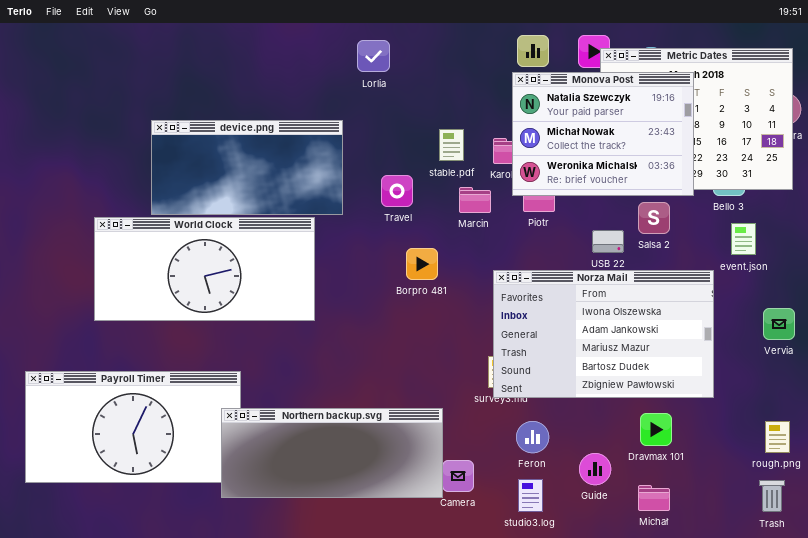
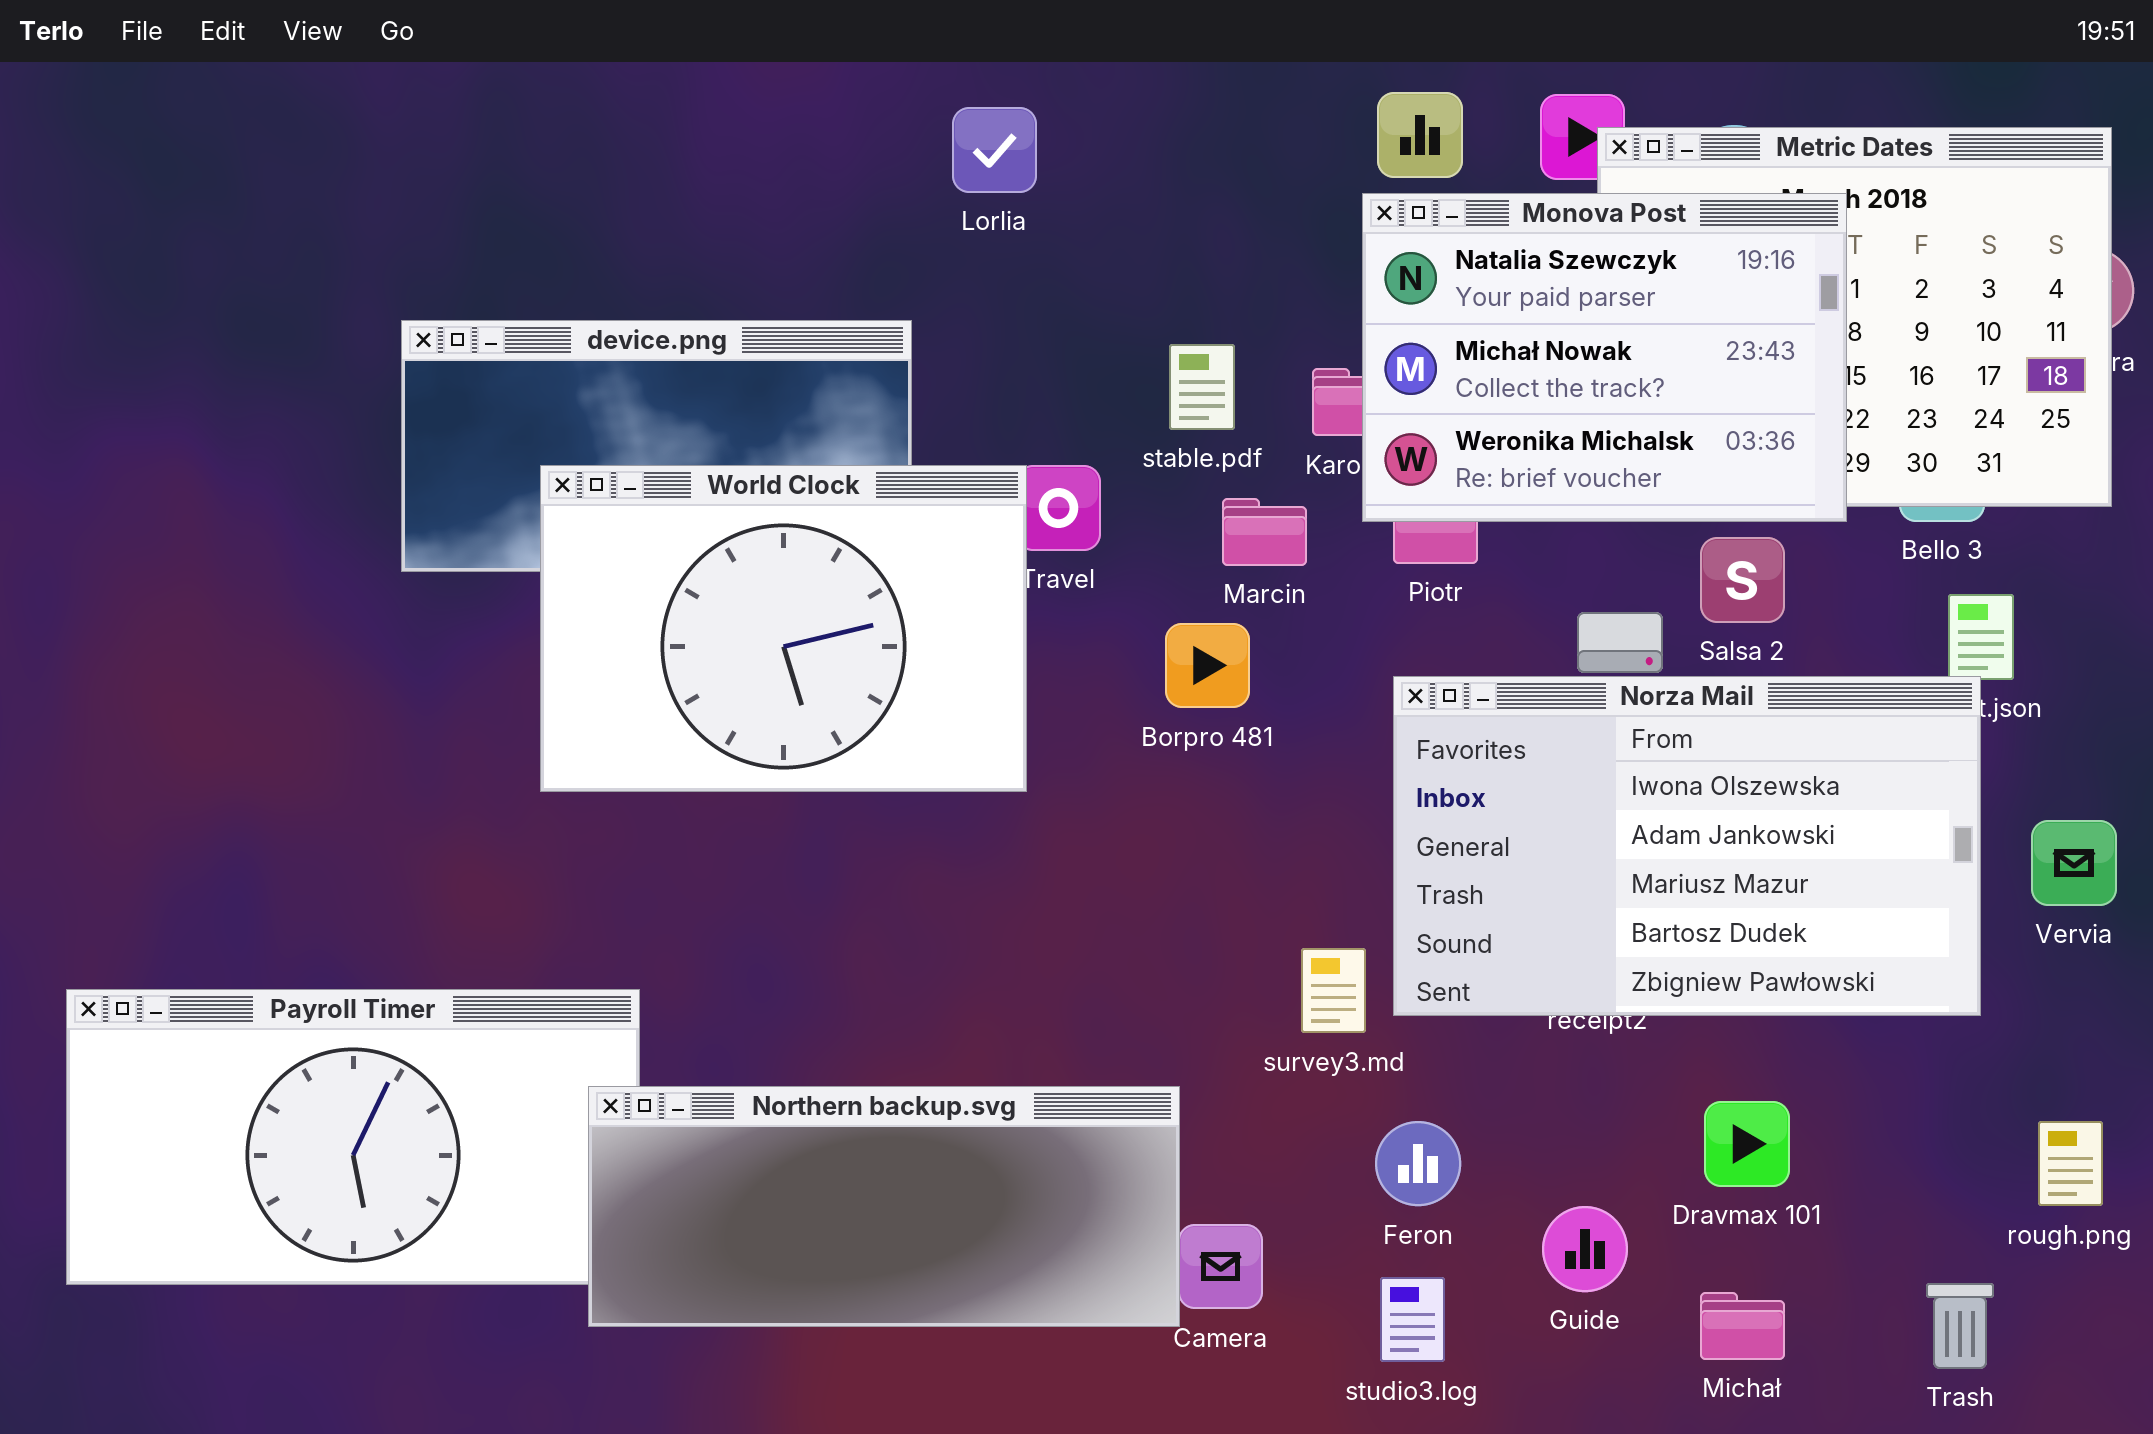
World Clock: [94,217,315,321] -> [540,465,1027,792], moved, resized
Borpro 481: [406,248,438,280] -> [1165,623,1250,708], moved
Norza Mail: [493,270,714,398] -> [1393,676,1981,1016], moved
Trash: [759,480,785,512] -> [1926,1283,1994,1369], moved

